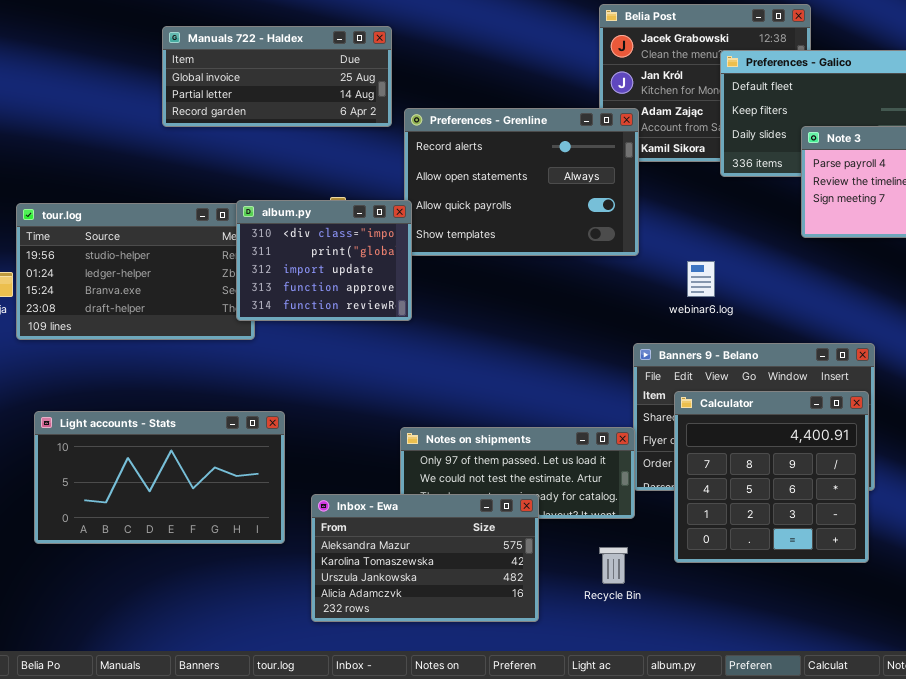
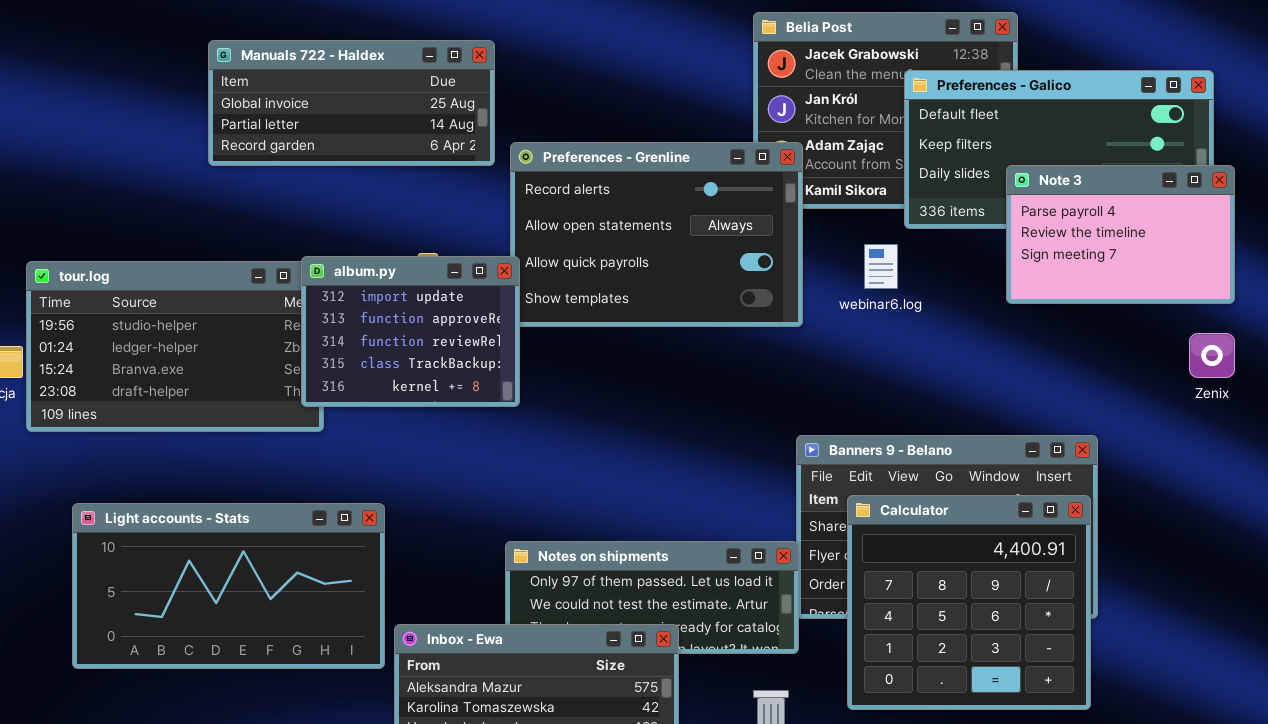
album.py: [236,200,412,321] -> [301,256,520,407], scrolled down 2 rows
webinar6.log: [687,261,715,297] -> [864,244,898,289], moved
Light accounts - Stats: [34,411,285,544] -> [72,503,385,669], moved

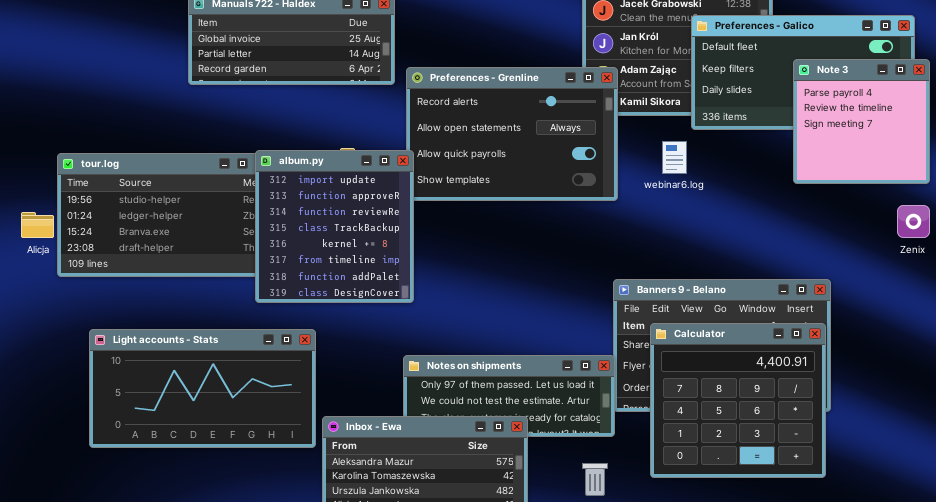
Note 3: [1006,165,1235,304] -> [793,59,930,184], resized
album.py: [301,256,520,407] -> [255,150,414,303], resized

